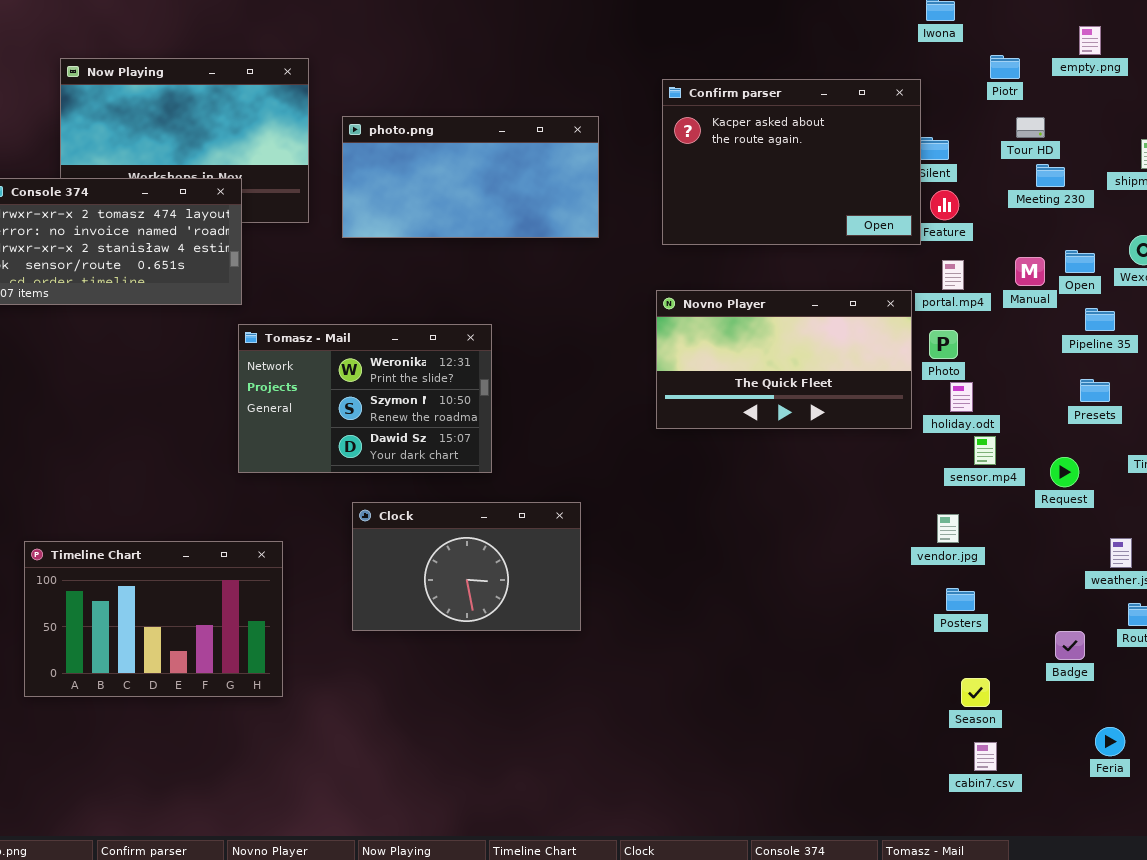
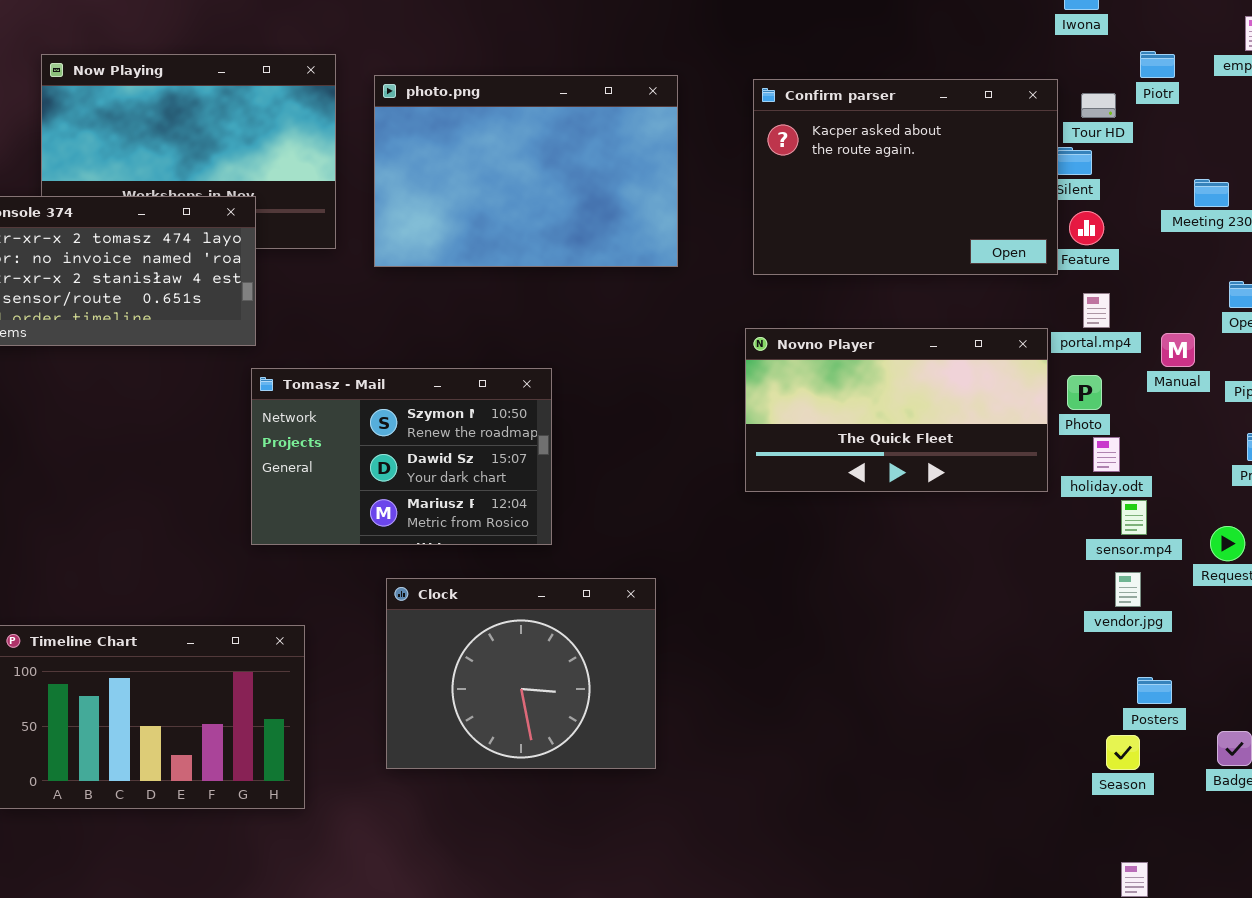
photo.png: [342,116,599,238] -> [374,75,678,267], resized
Tour HD: [1016,117,1045,138] -> [1081,93,1116,118], moved
Manual: [1015,257,1045,286] -> [1161,333,1195,367], moved
Tomasz - Mail: [238,324,492,473] -> [251,368,552,545], scrolled down 1 row
Clock: [352,502,581,631] -> [386,578,656,769], resized
vendor.jpg: [937,514,959,543] -> [1115,572,1141,607], moved
Posters: [946,588,975,611] -> [1137,677,1172,704], moved
Season: [961,678,990,707] -> [1106,735,1140,770], moved

